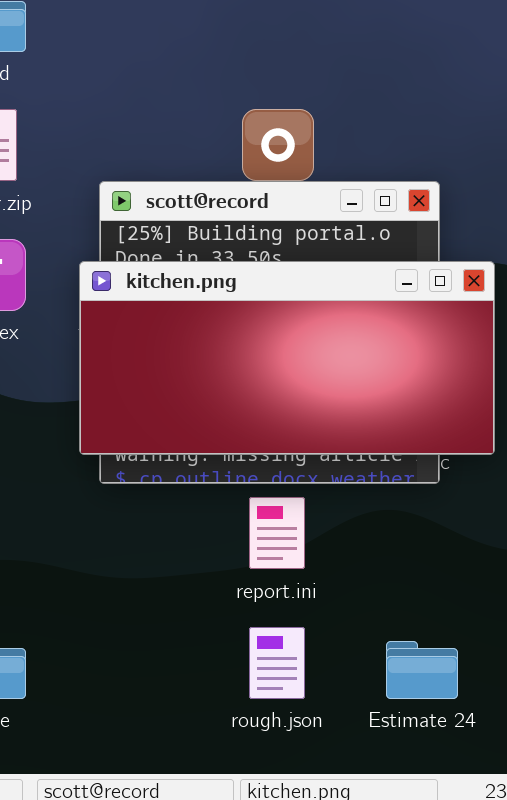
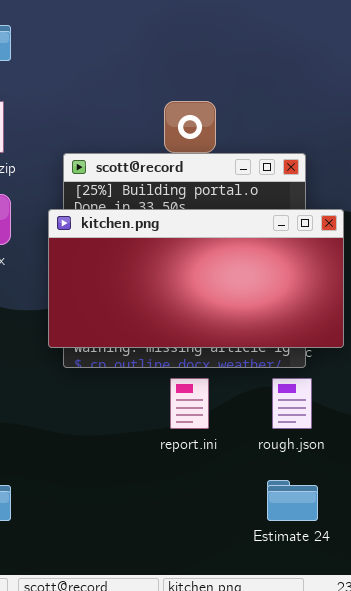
rough.json: [249,627,305,699] -> [272,378,312,429], moved

